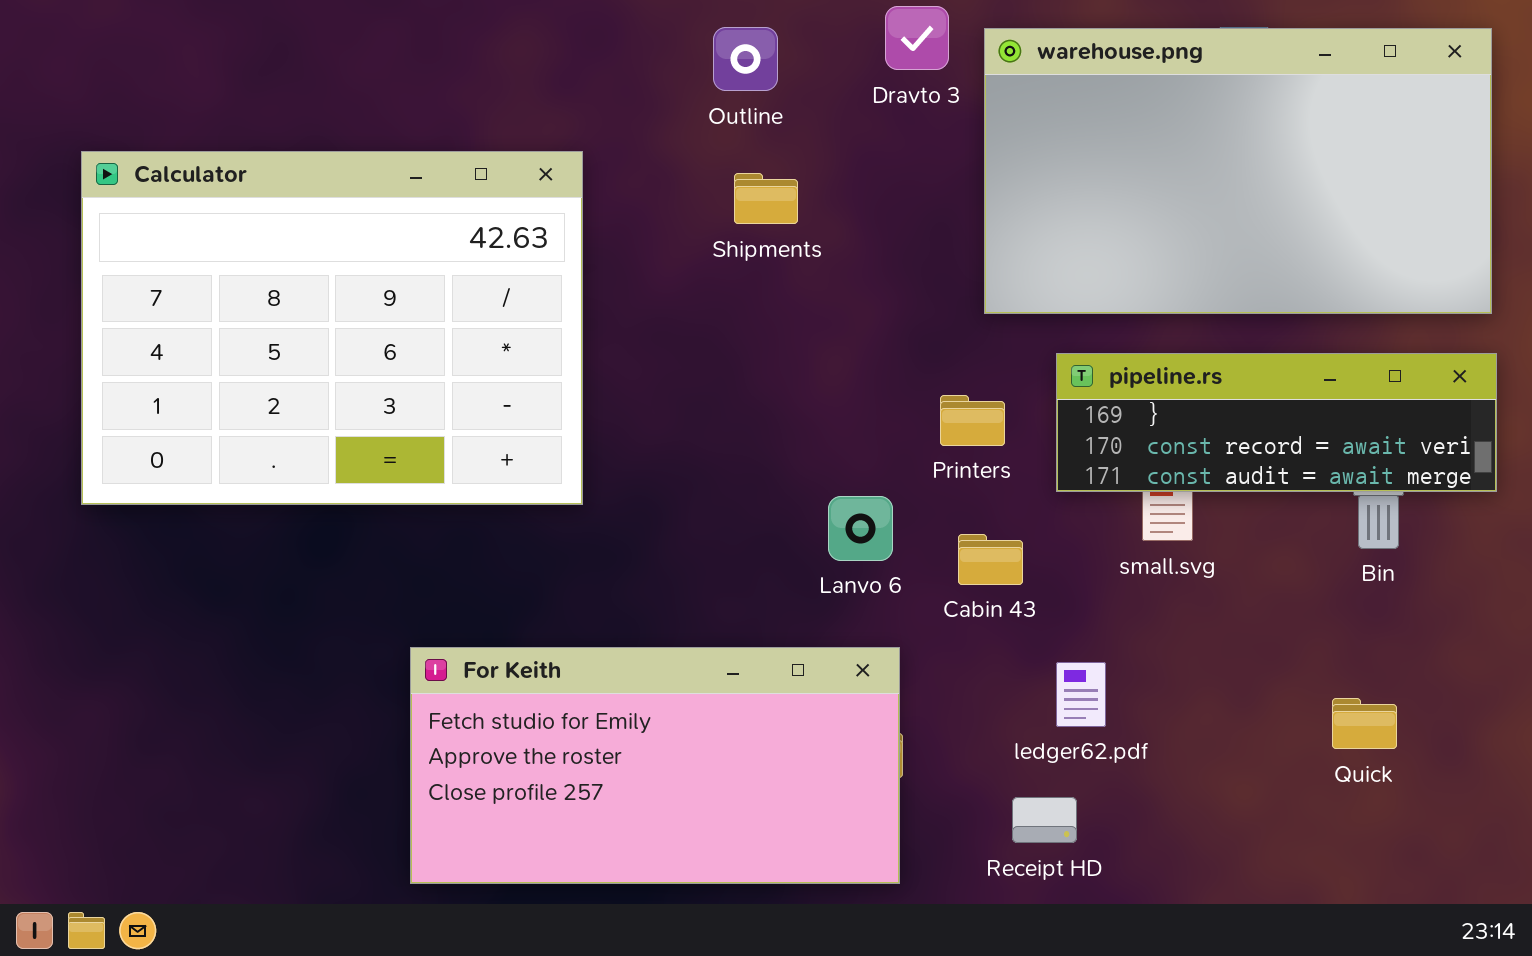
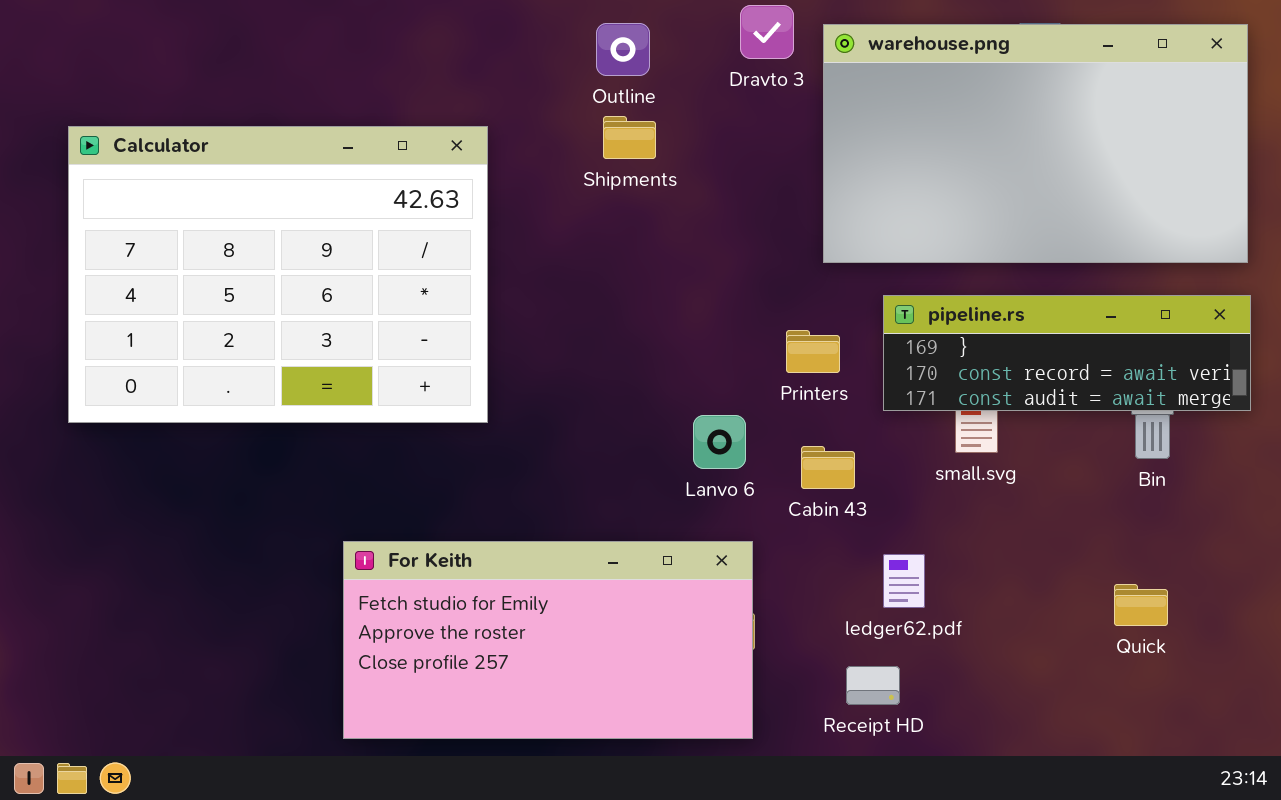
Shipments: [734,173,798,224] -> [603,116,656,159], moved

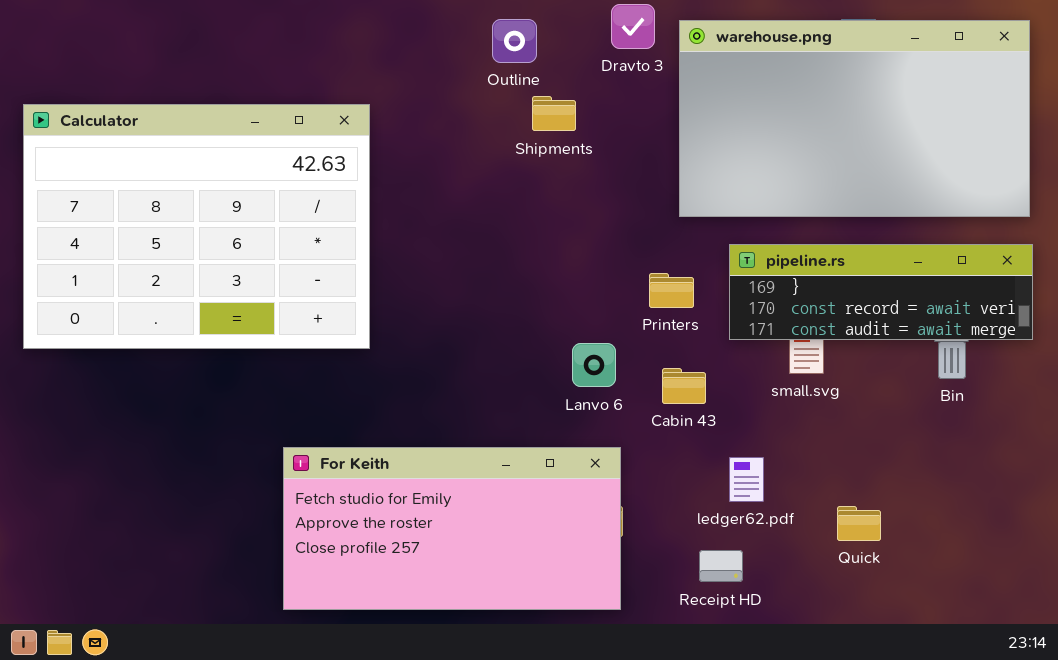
Shipments: [603,116,656,159] -> [532,96,576,131], moved
Calculator: [68,126,488,423] -> [23,104,370,349], moved
Quick: [1114,584,1168,626] -> [837,506,881,541], moved

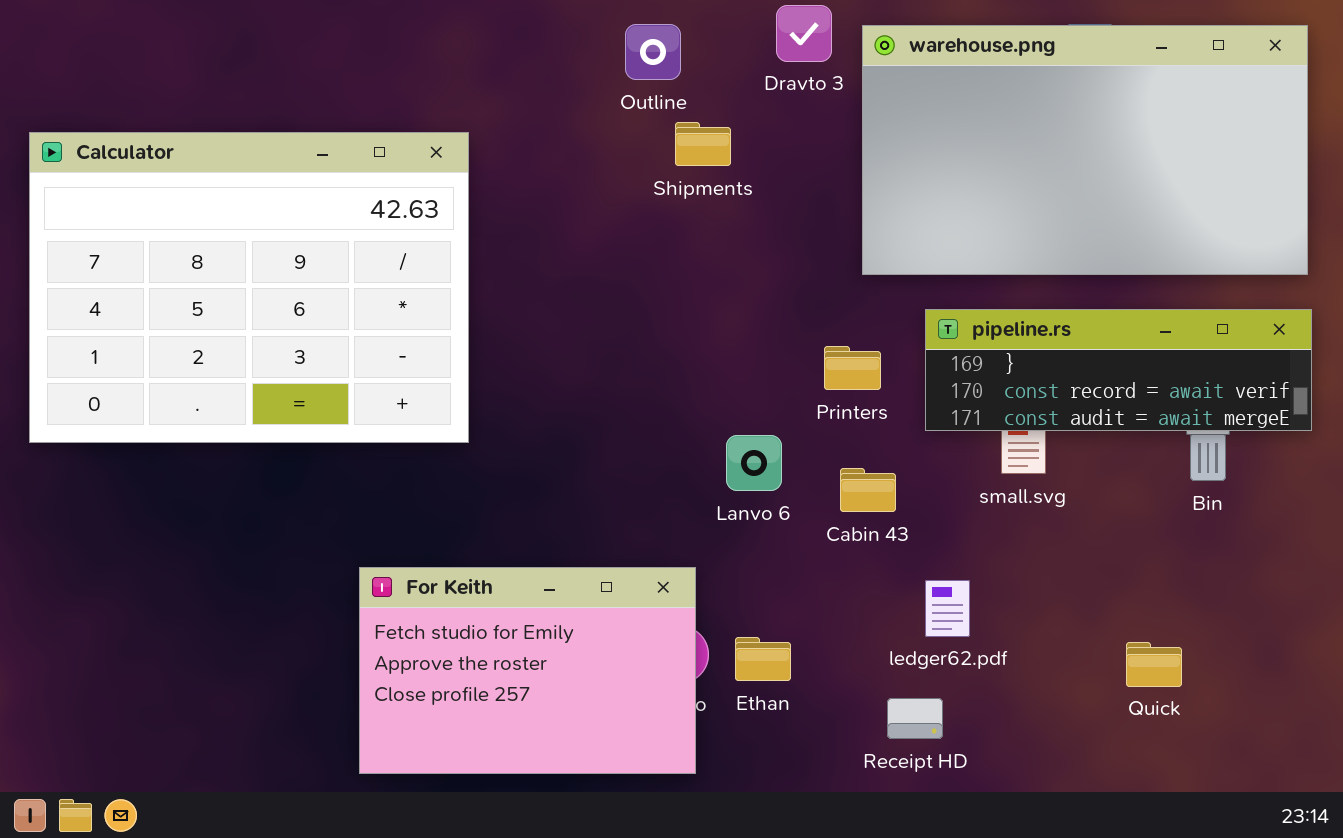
For Keith: [283,447,621,610] -> [359,567,696,774], resized
Quick: [837,506,881,541] -> [1126,642,1182,687], moved

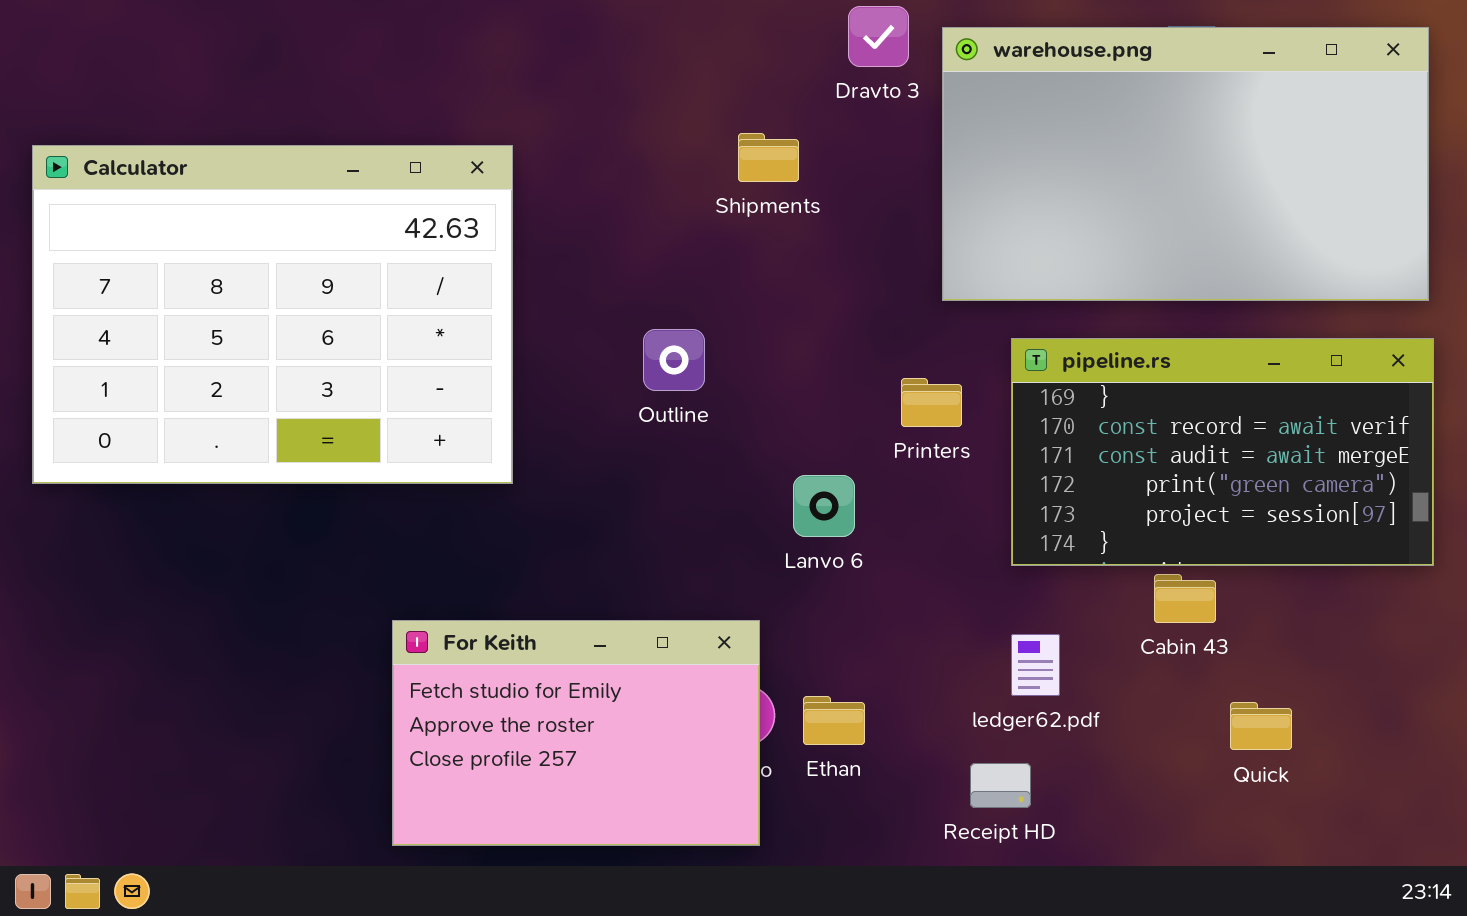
Outline: [625,24,681,80] -> [643,329,705,391], moved
pipeline.rs: [925,309,1312,431] -> [1011,338,1434,566], resized
Cabin 43: [840,468,896,512] -> [1154,574,1216,623], moved

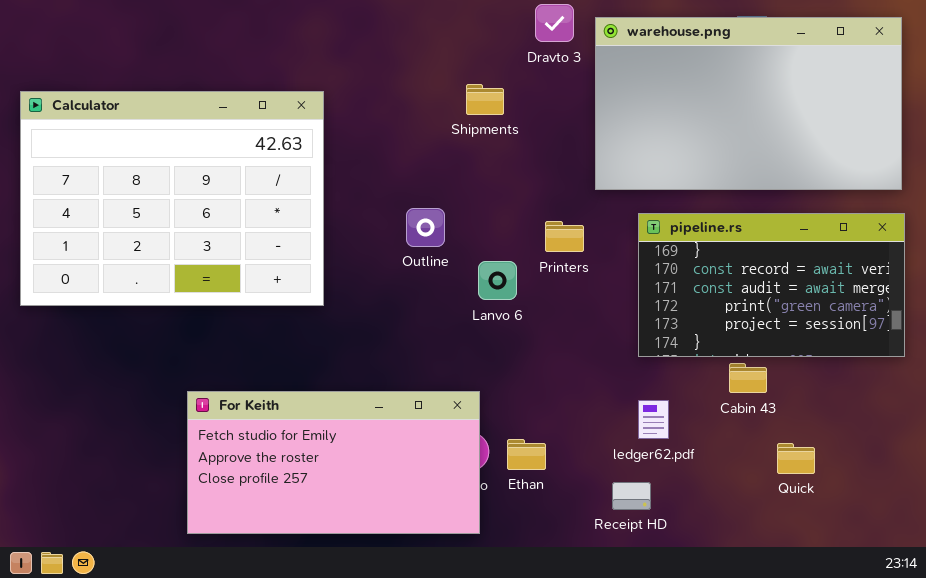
Printers: [901,378,962,427] -> [545,221,584,252], moved
Lanvo 6: [793,475,855,537] -> [478,261,517,300], moved
For Keith: [392,620,760,846] -> [187,391,480,534], resized

